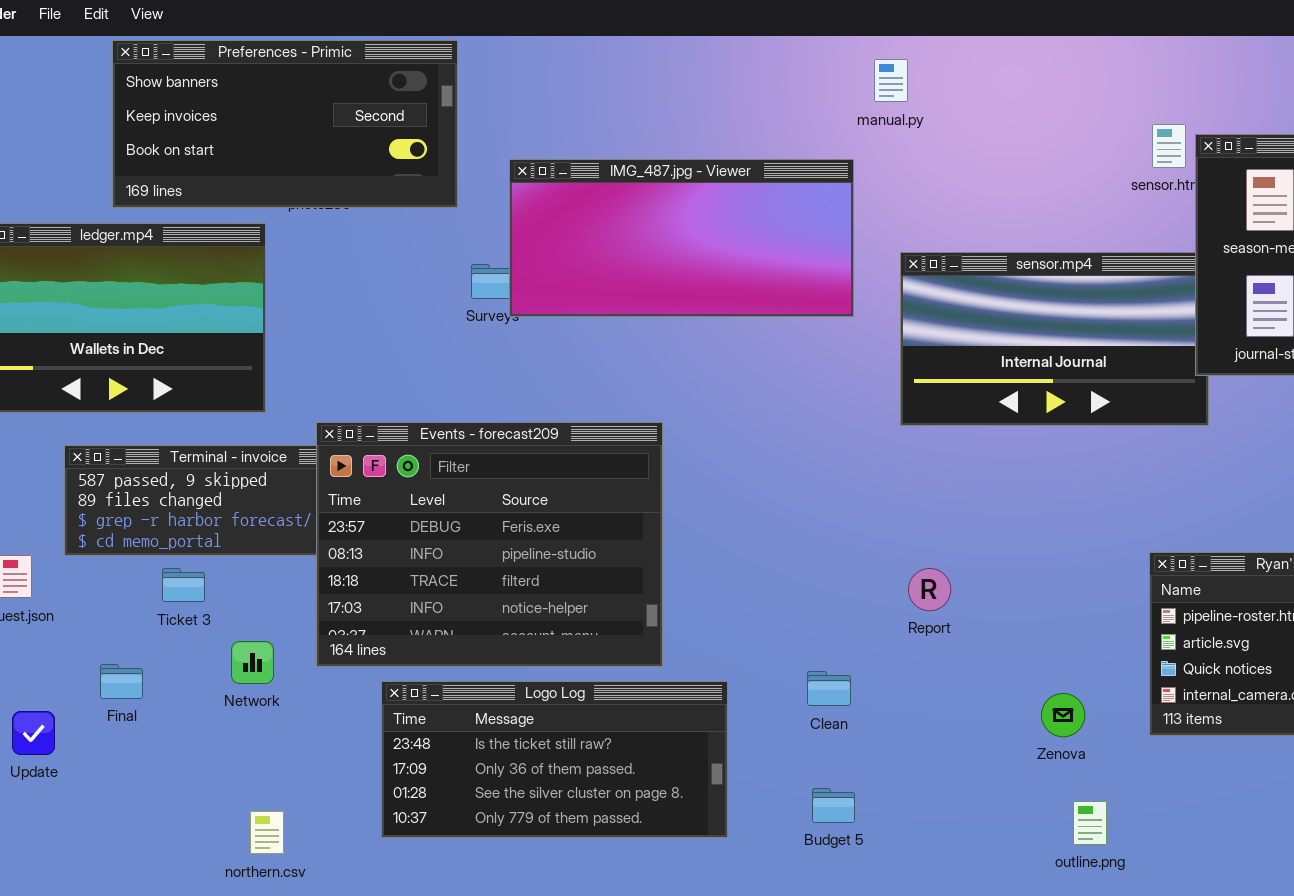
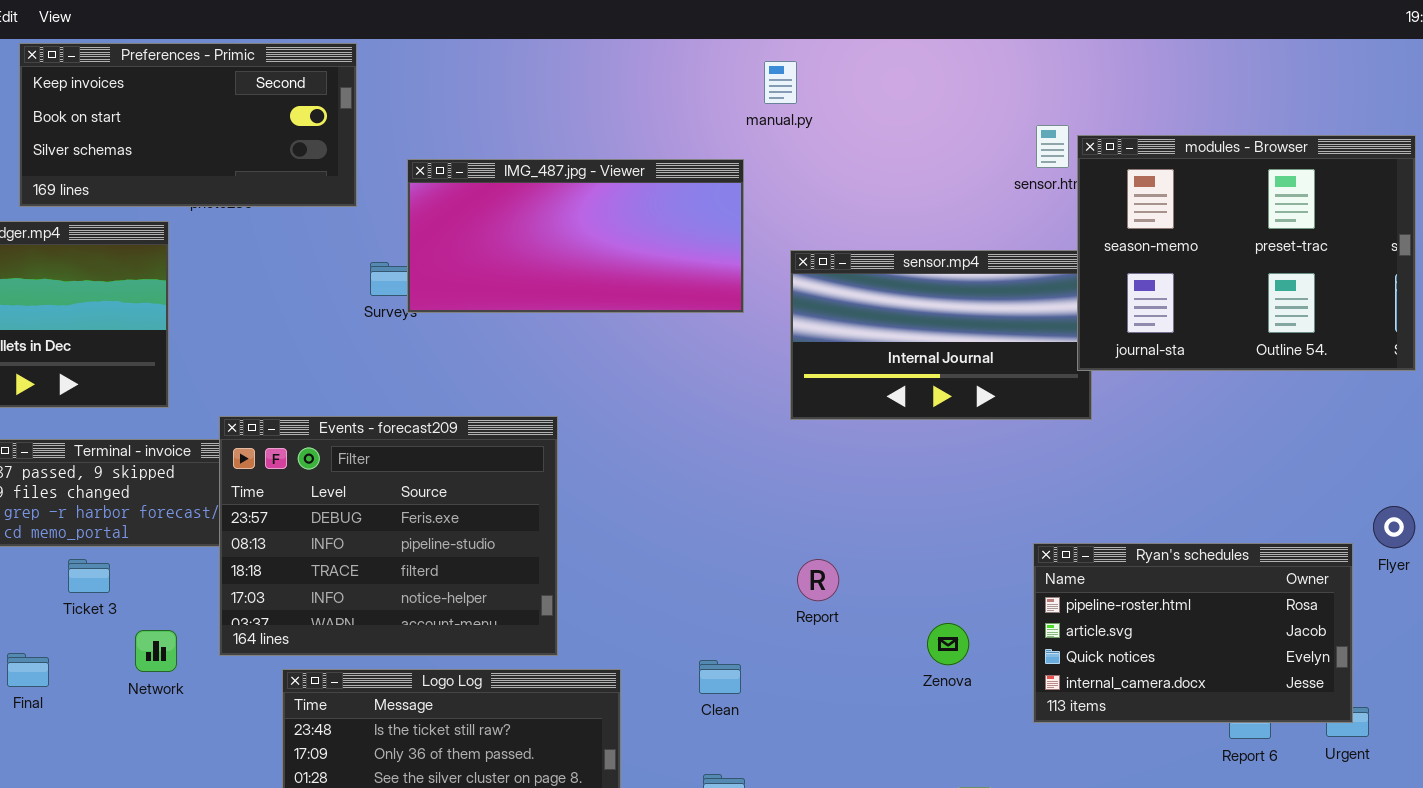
Preferences - Primic: [112,40,458,208] -> [19,43,357,207], scrolled down 1 row
Zenova: [1041,693,1085,737] -> [927,623,969,665], moved

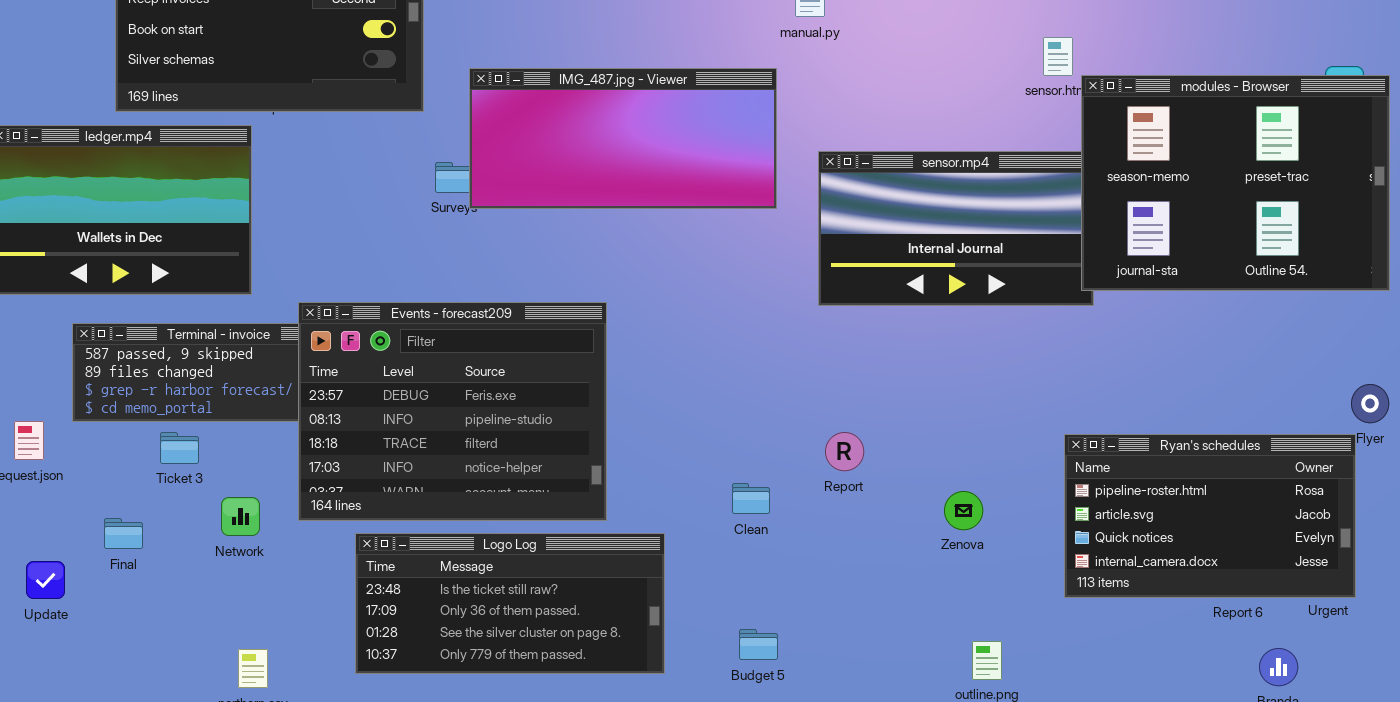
modules - Browser: [1077,135,1416,371] -> [1081,75,1390,291], moved
Ryan's schedules: [1033,543,1353,723] -> [1064,434,1356,598], moved
Clean: [699,660,741,694] -> [732,483,770,514], moved

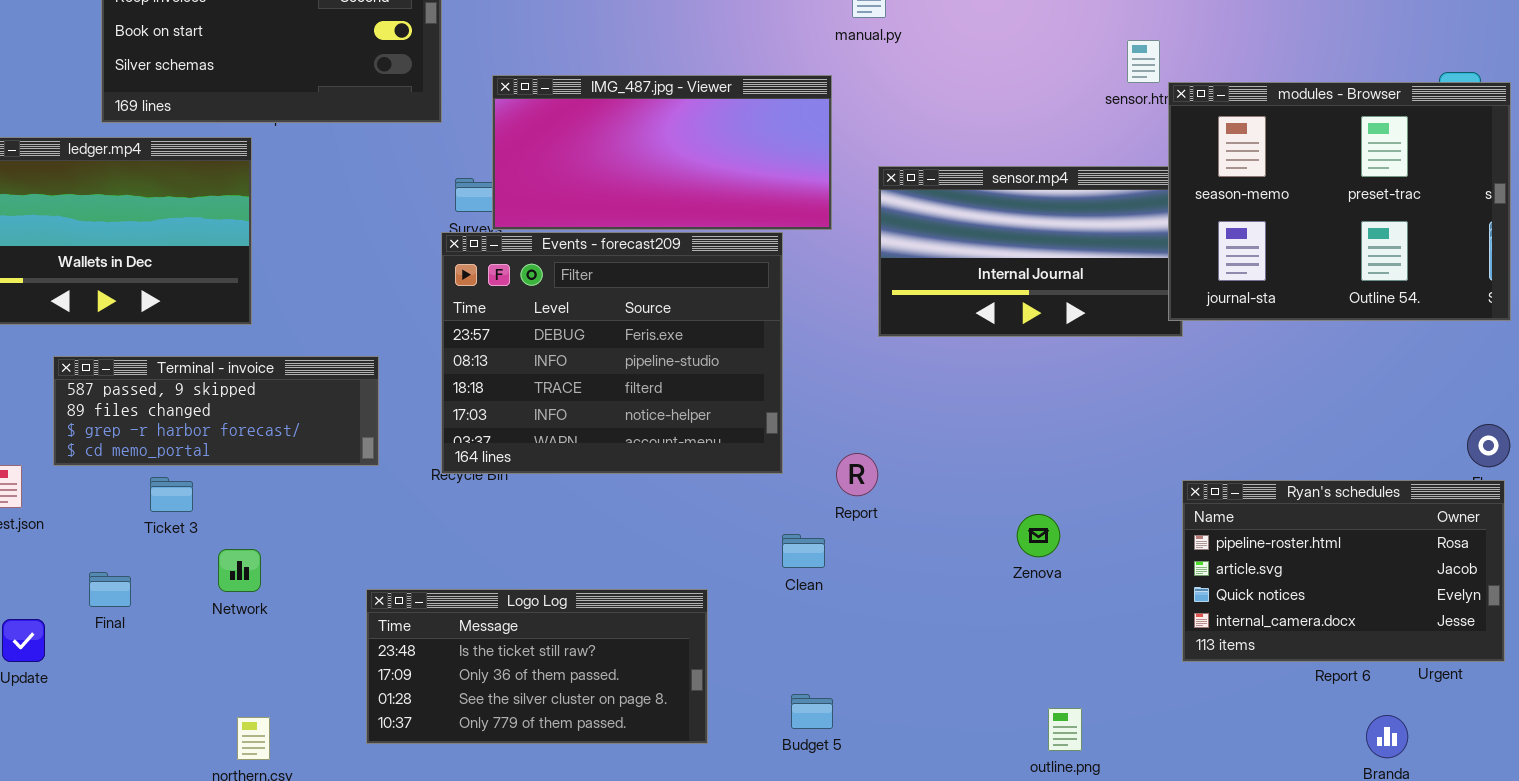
Events - forecast209: [298,302,607,521] -> [441,232,783,474], moved
Report: [825,432,864,471] -> [836,453,878,496], moved
Ryan's schedules: [1064,434,1356,598] -> [1182,480,1505,662], moved
Zenova: [944,491,983,530] -> [1017,514,1060,557], moved

